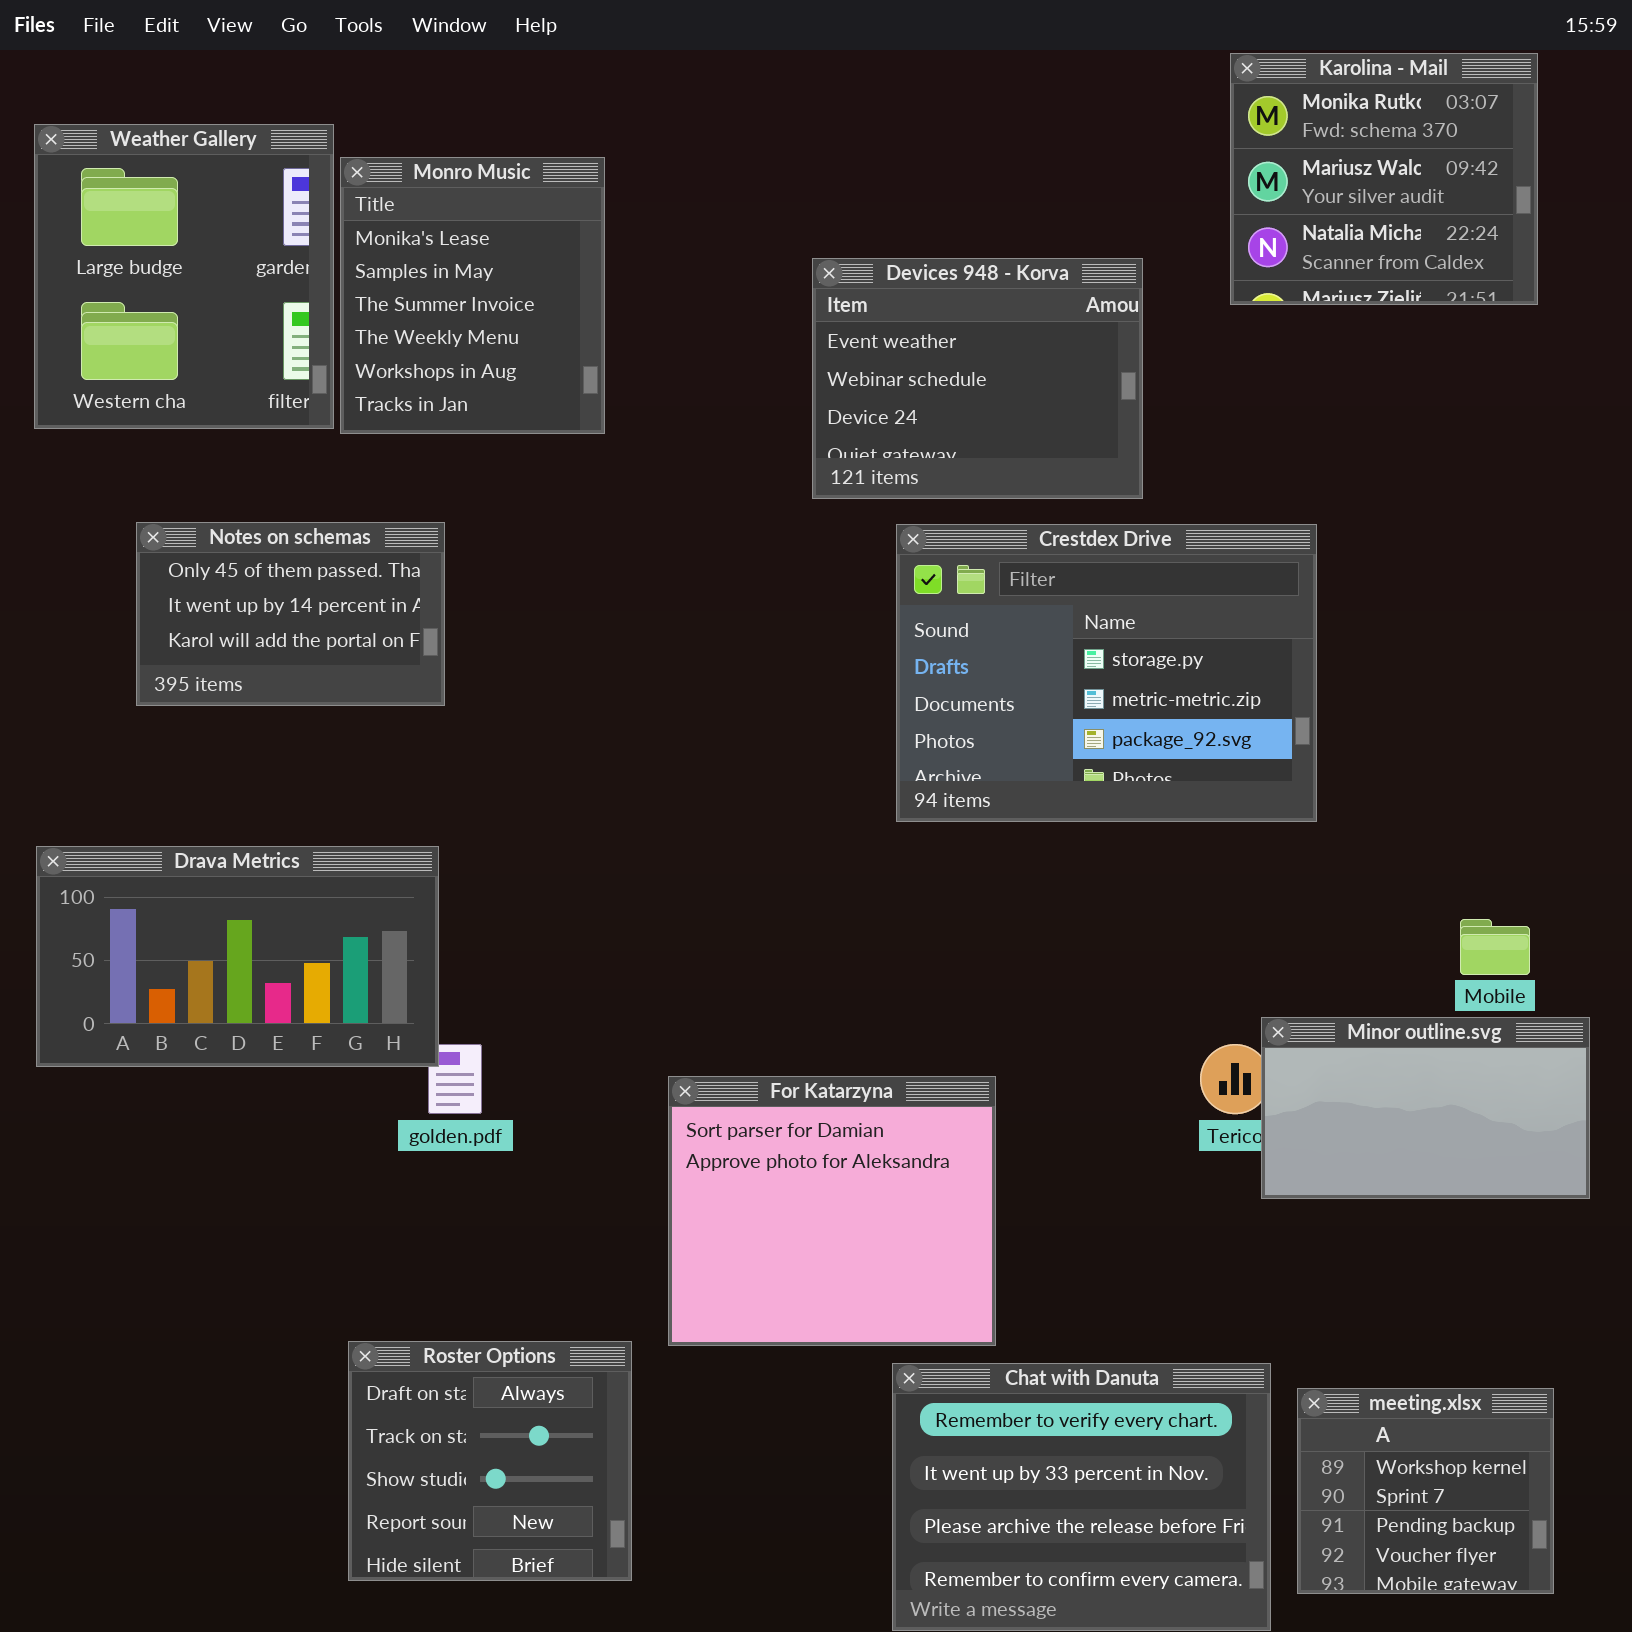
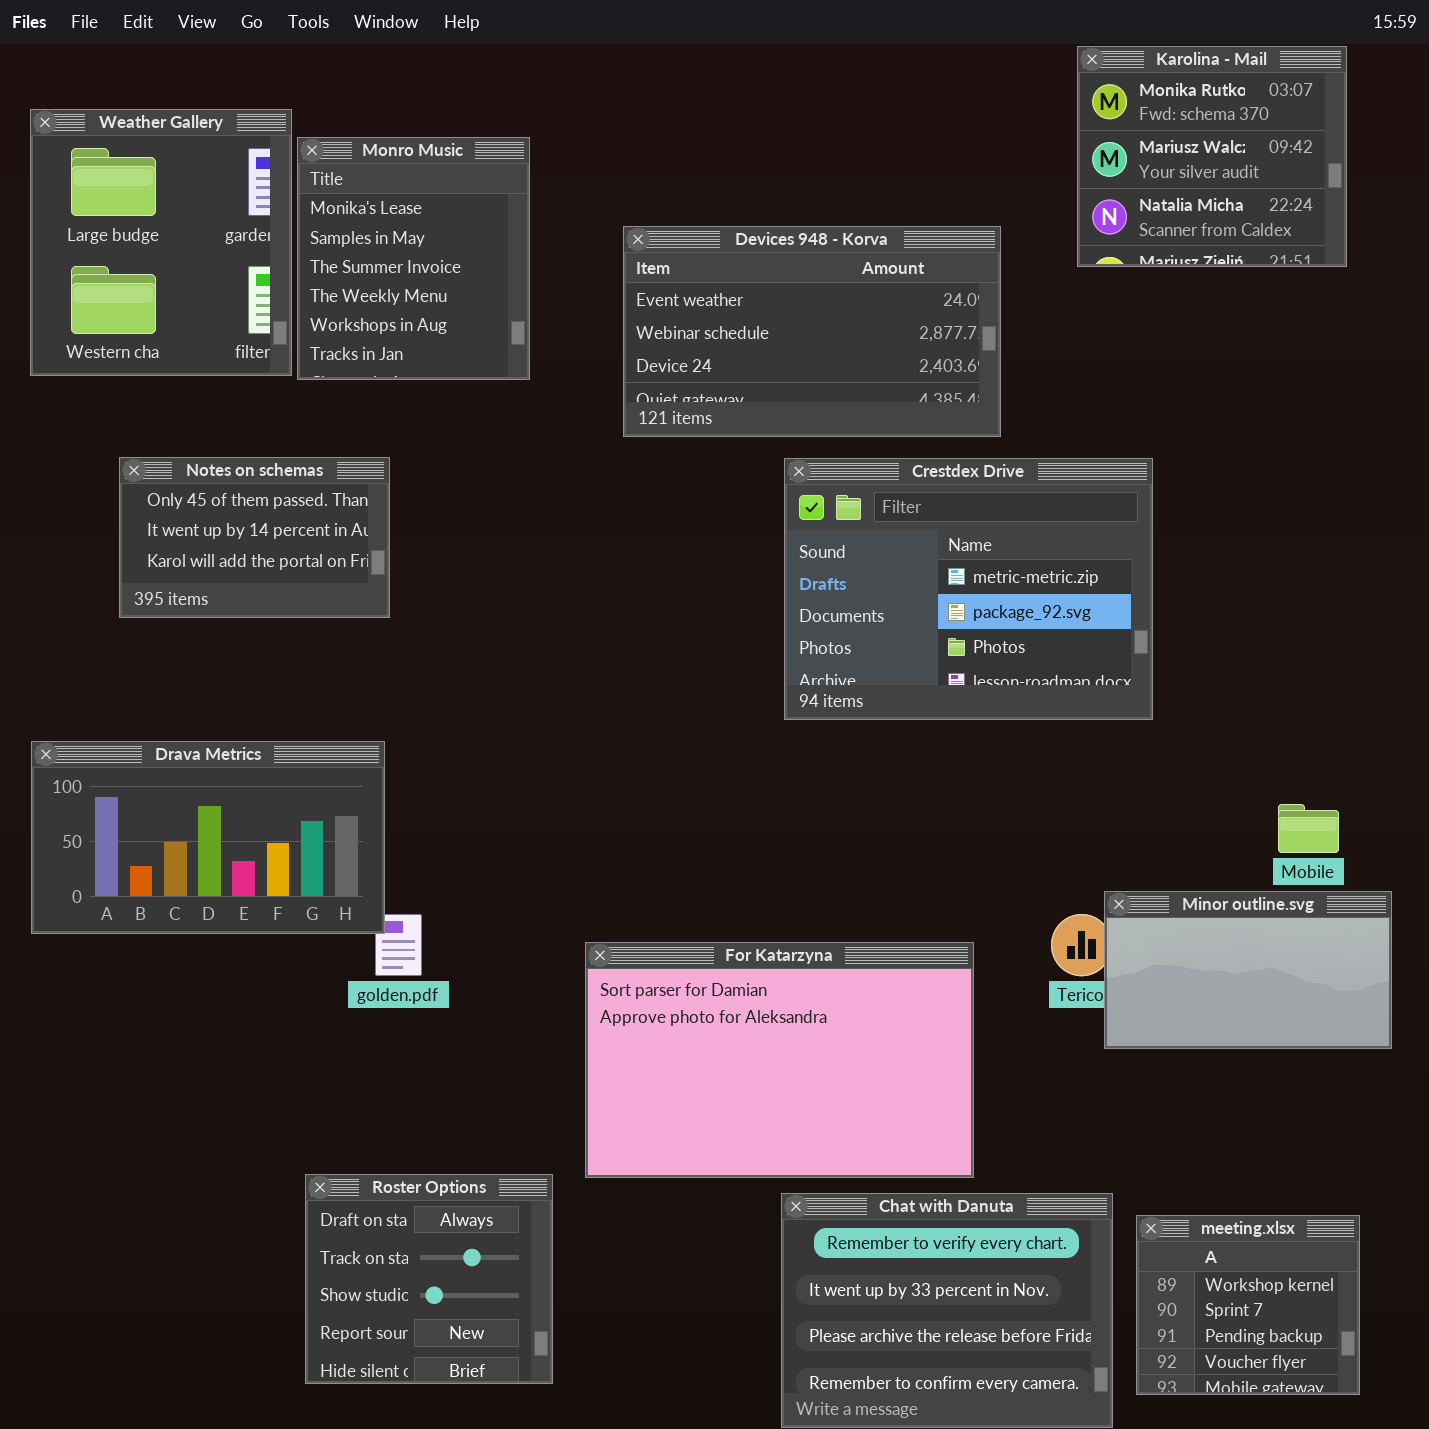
Devices 948 - Korva: [812,258,1143,499] -> [623,226,1001,437], resized
Crestdex Drive: [896,524,1317,822] -> [784,458,1153,720], scrolled down 1 row
For Katarzyna: [668,1076,996,1346] -> [585,942,974,1178], resized

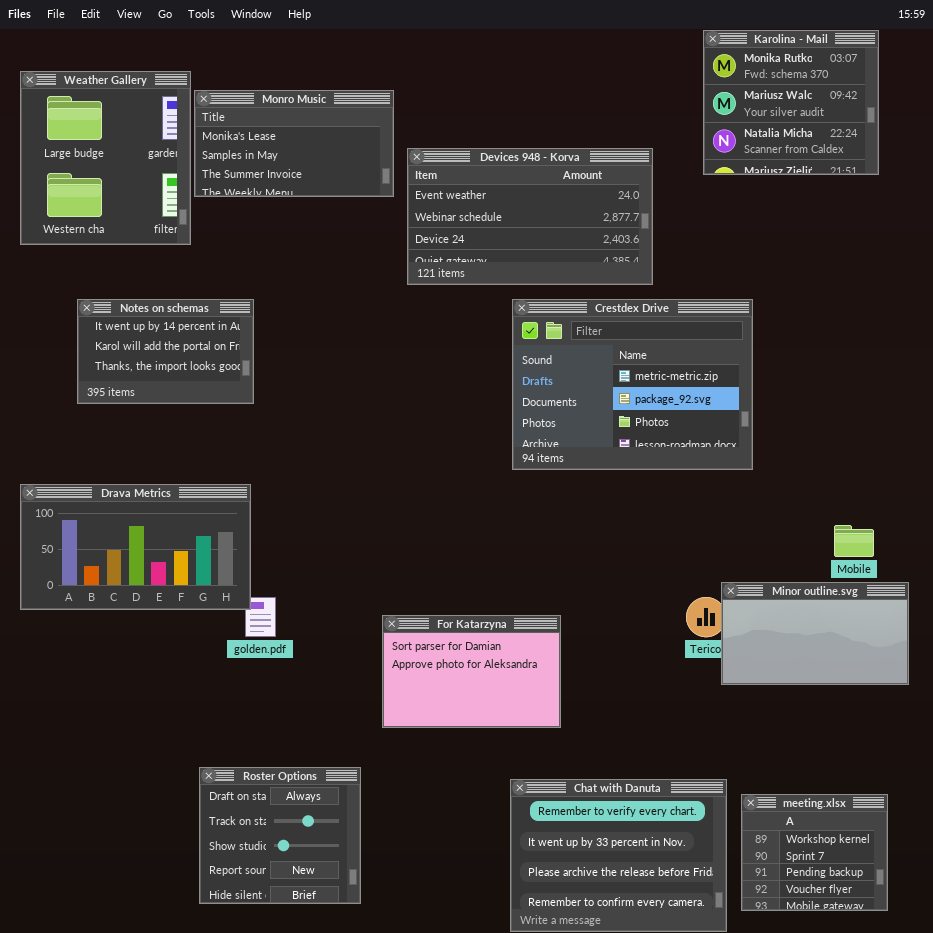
Monro Music: [297,137,530,380] -> [194,90,394,197], resized
Notes on schemas: [119,457,390,618] -> [77,299,254,404], scrolled down 1 row
For Katarzyna: [585,942,974,1178] -> [382,615,561,728], resized

